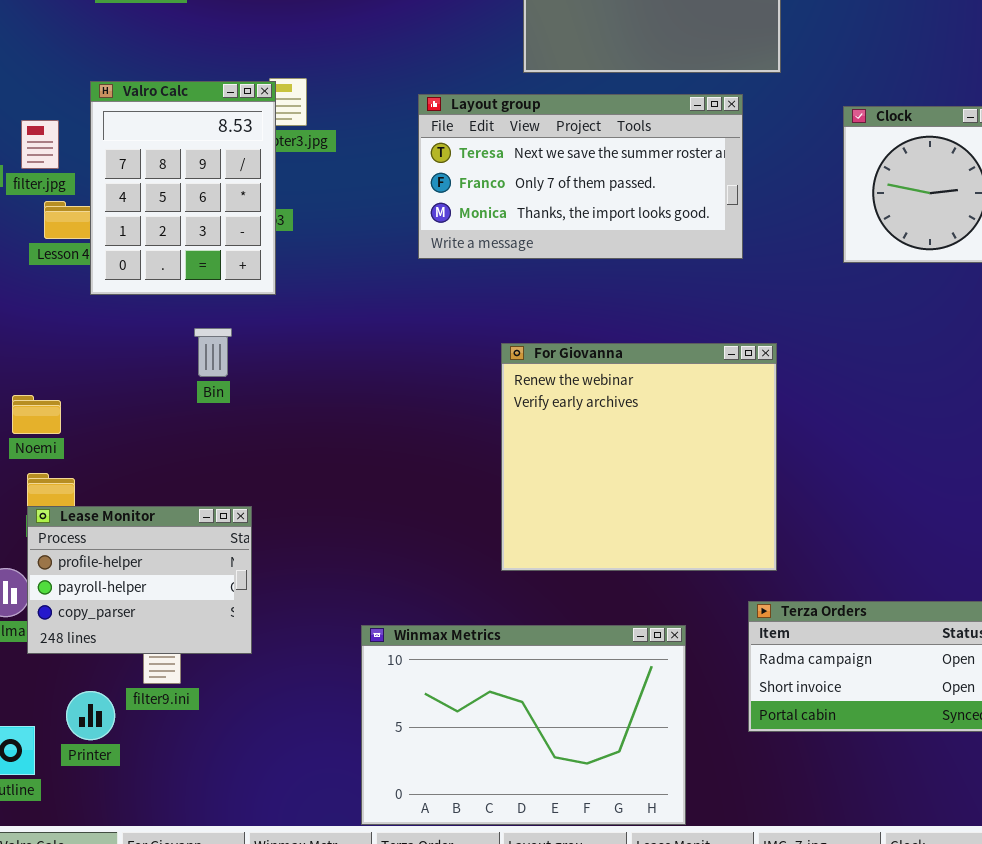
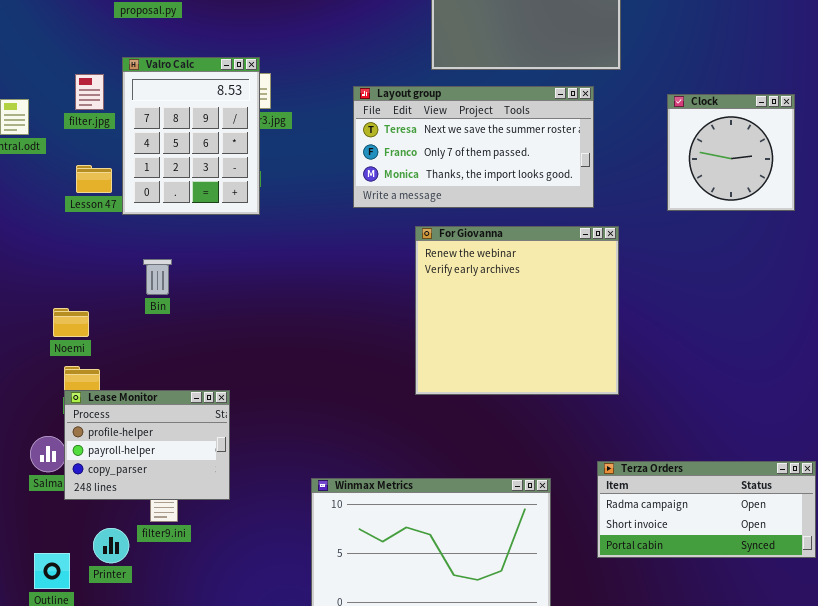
Valro Calc: [90,81,276,295] -> [122,57,260,215], moved
filter.jpg: [21,120,59,169] -> [75,74,104,110], moved
Bin: [194,328,232,377] -> [143,259,172,295], moved
For Giovanna: [501,343,777,571] -> [415,226,619,395], moved

